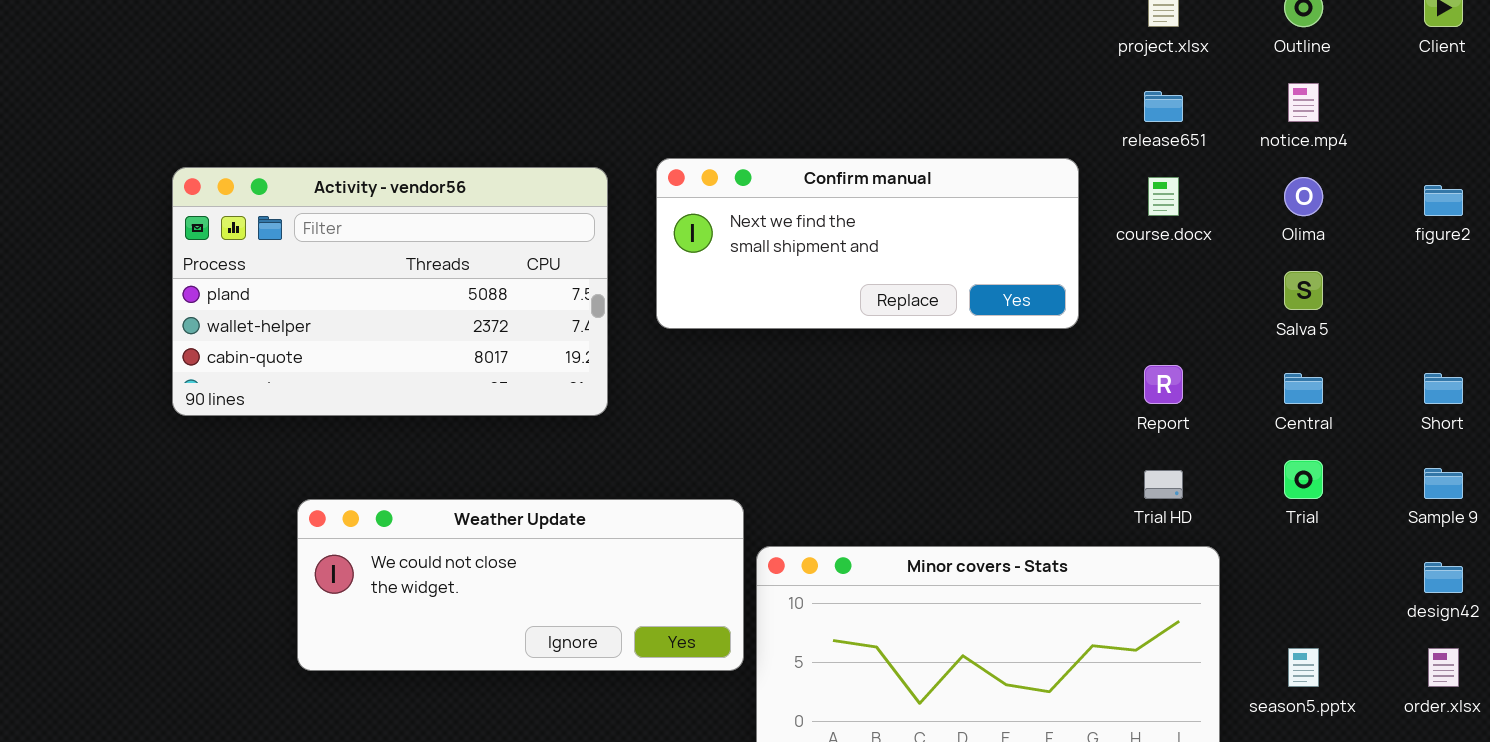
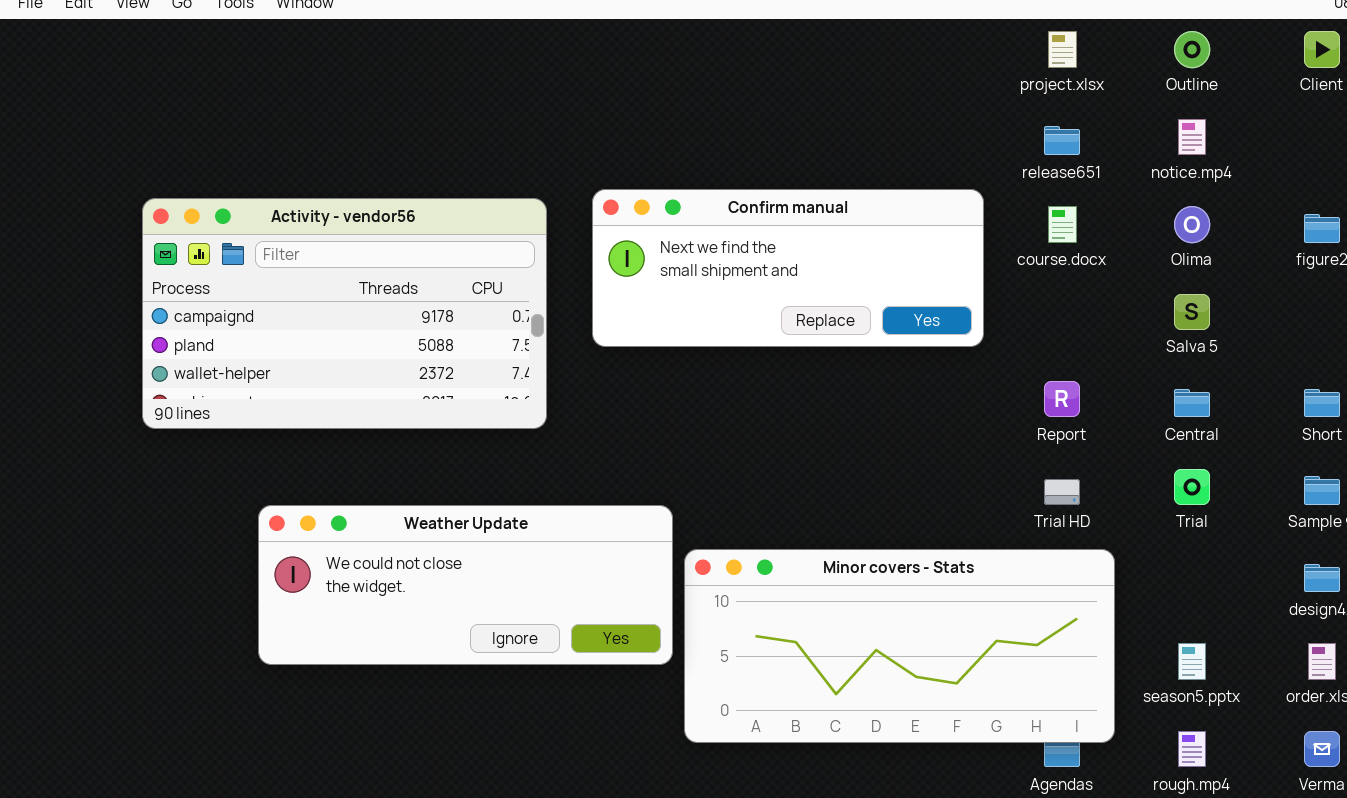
Activity - vendor56: [172,167,608,416] -> [142,198,547,429], scrolled up 1 row

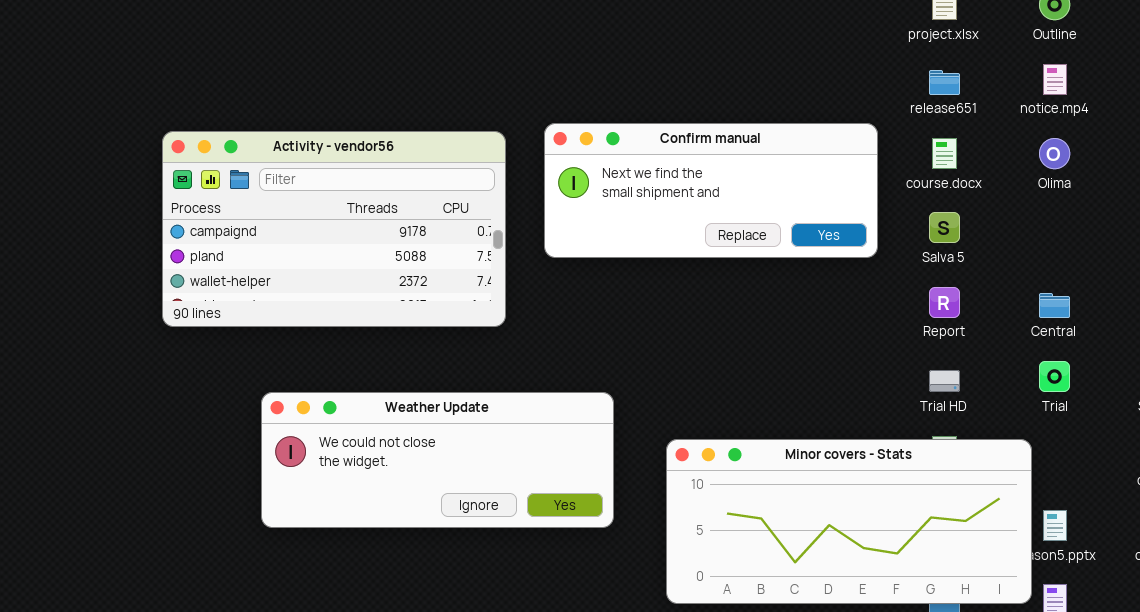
Salva 5: [1174,294,1210,330] -> [929,212,960,243], moved
Minor covers - Stats: [684,549,1115,743] -> [666,439,1032,604], moved

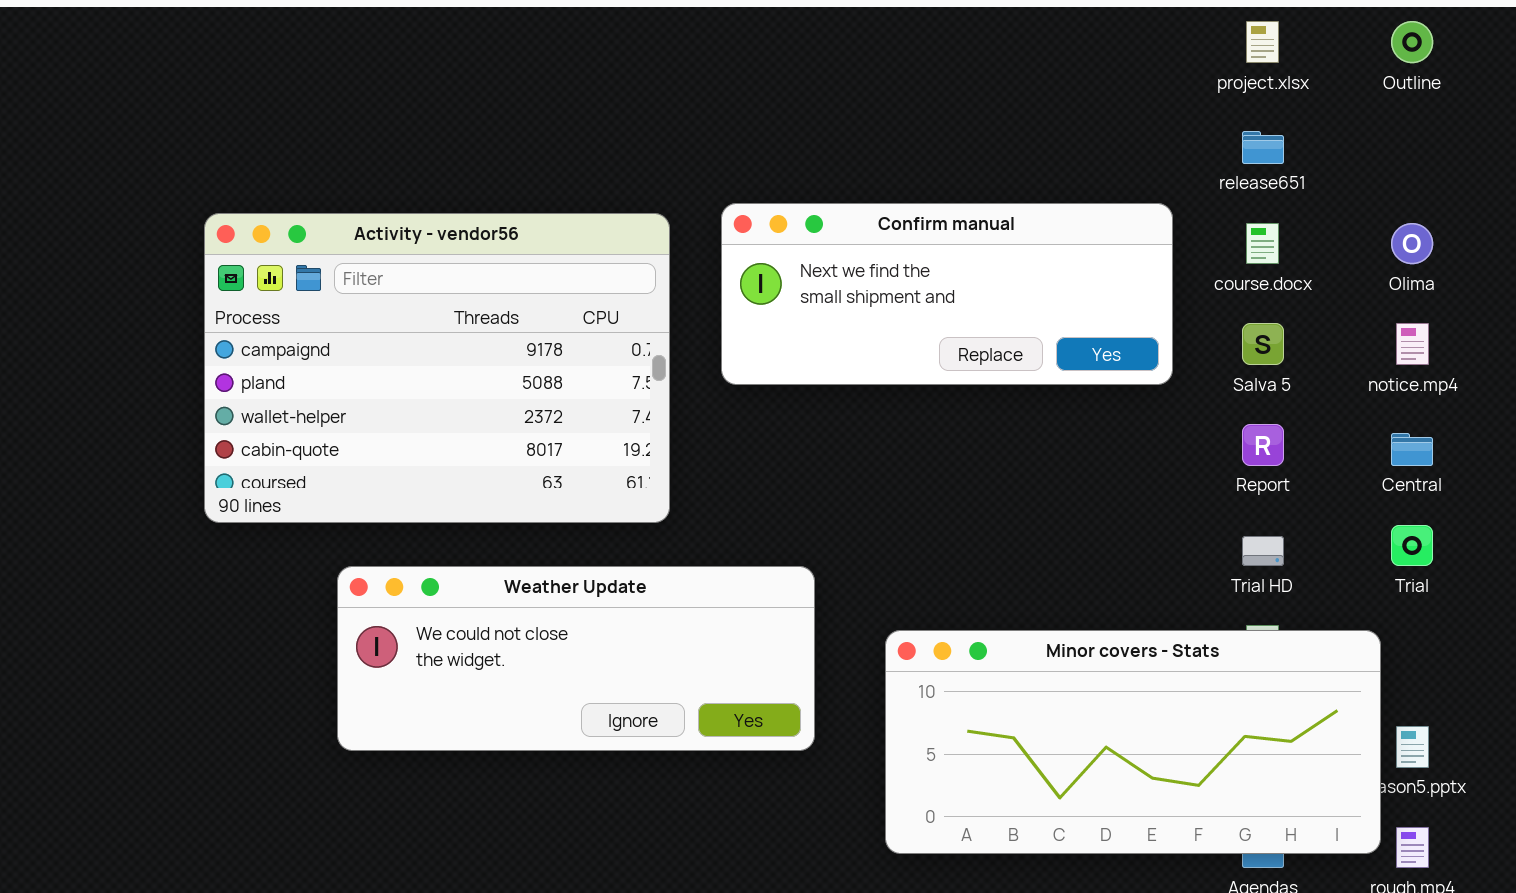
notice.mp4: [1043,64,1067,95] -> [1396,323,1429,365], moved
Activity - vendor56: [162,131,506,327] -> [204,213,670,523], resized

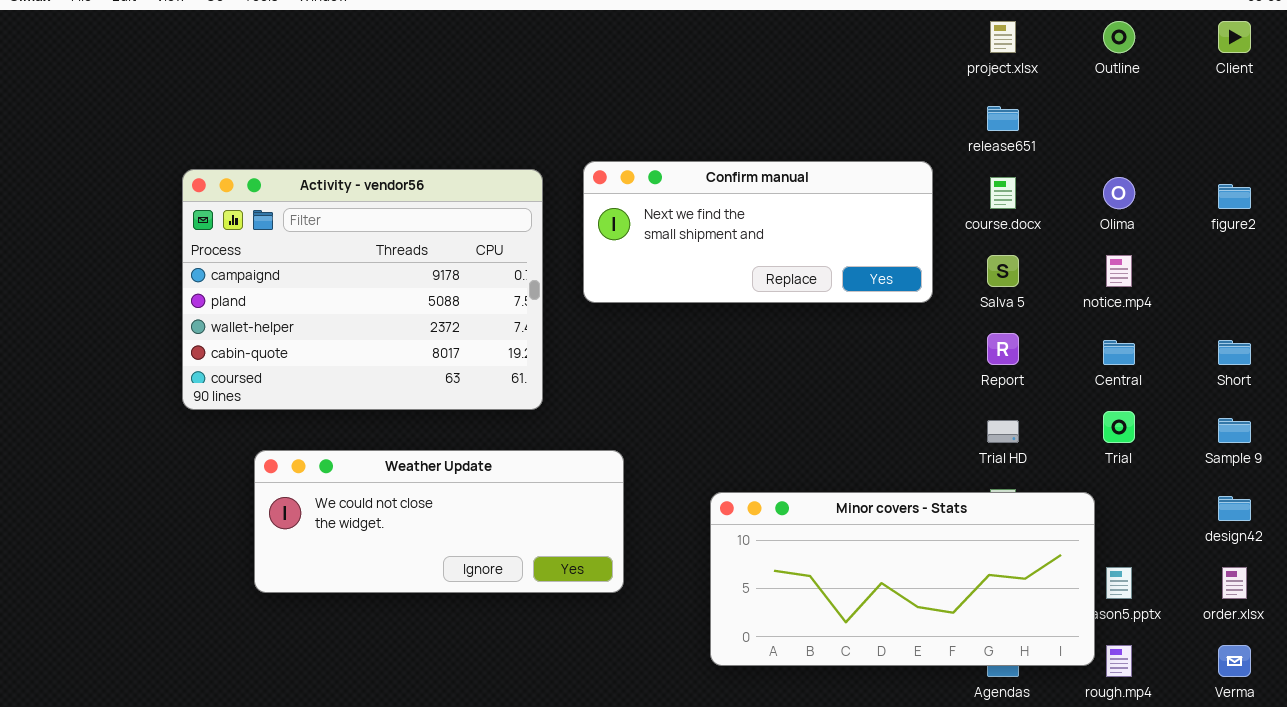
Weather Update: [337,566,815,751] -> [254,450,624,593], moved

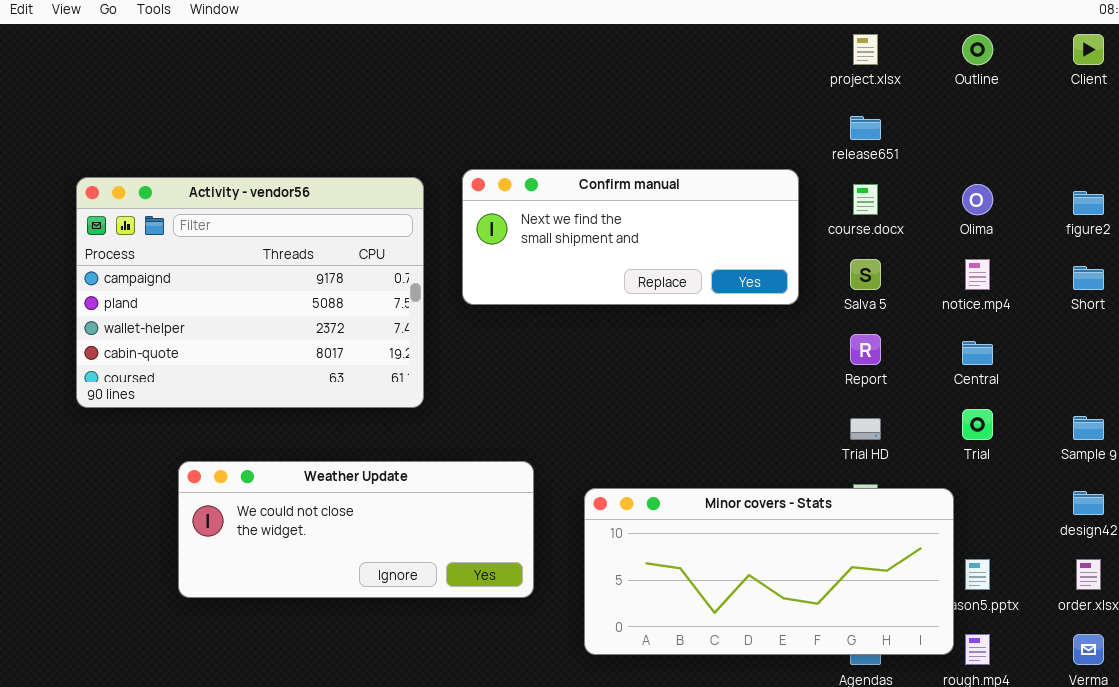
Short: [1218,340,1251,365] -> [1073,266,1104,290], moved
Weather Update: [254,450,624,593] -> [178,461,534,598], moved

